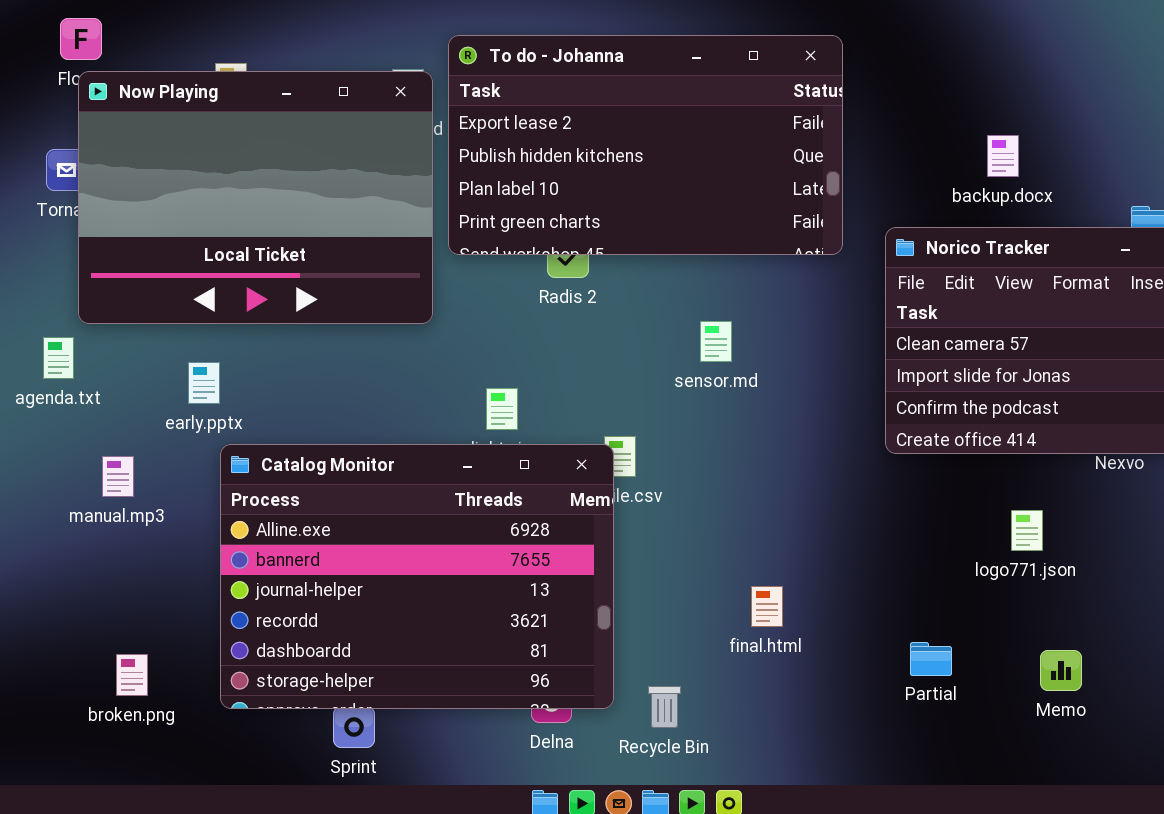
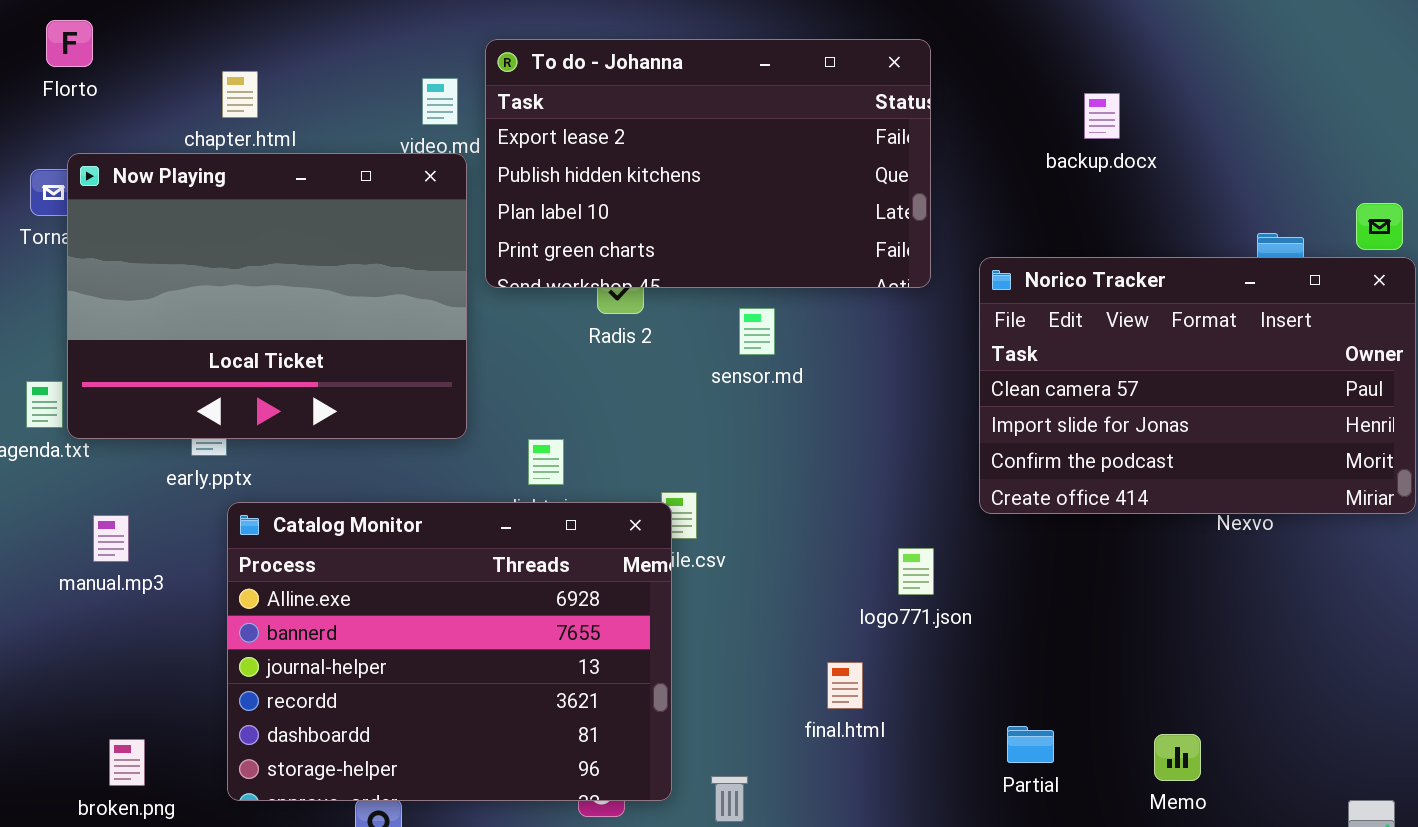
Now Playing: [78,71,433,324] -> [67,153,467,439], moved
backup.docx: [987,135,1019,177] -> [1084,93,1120,139], moved
sensor.md: [700,321,732,362] -> [739,308,775,355], moved
logo771.json: [1011,510,1043,551] -> [898,548,934,595], moved

